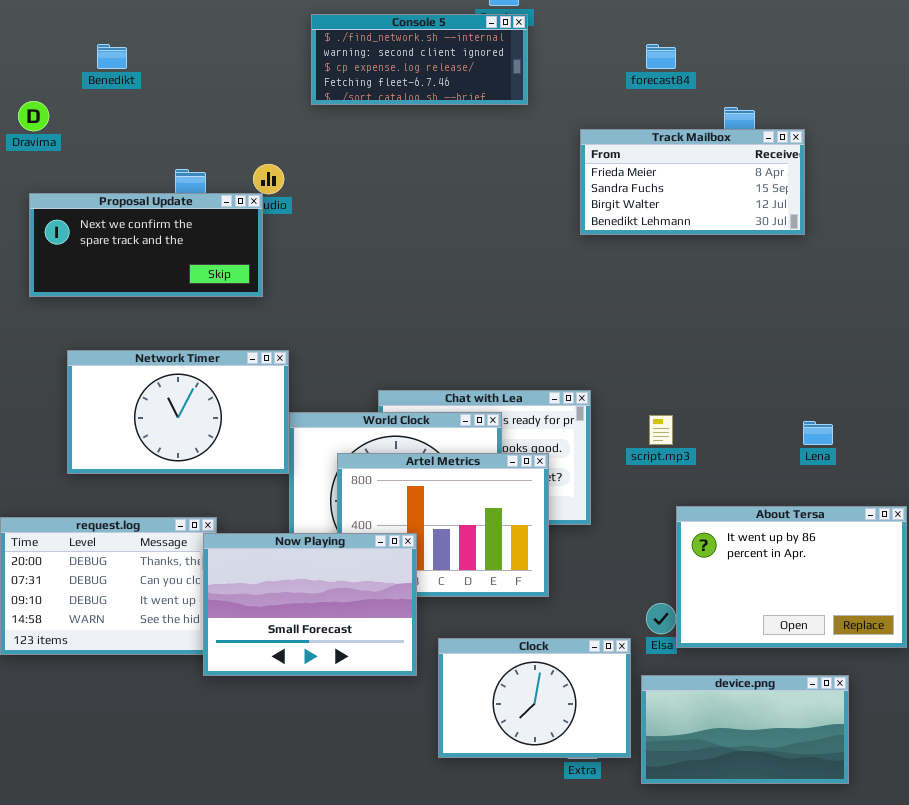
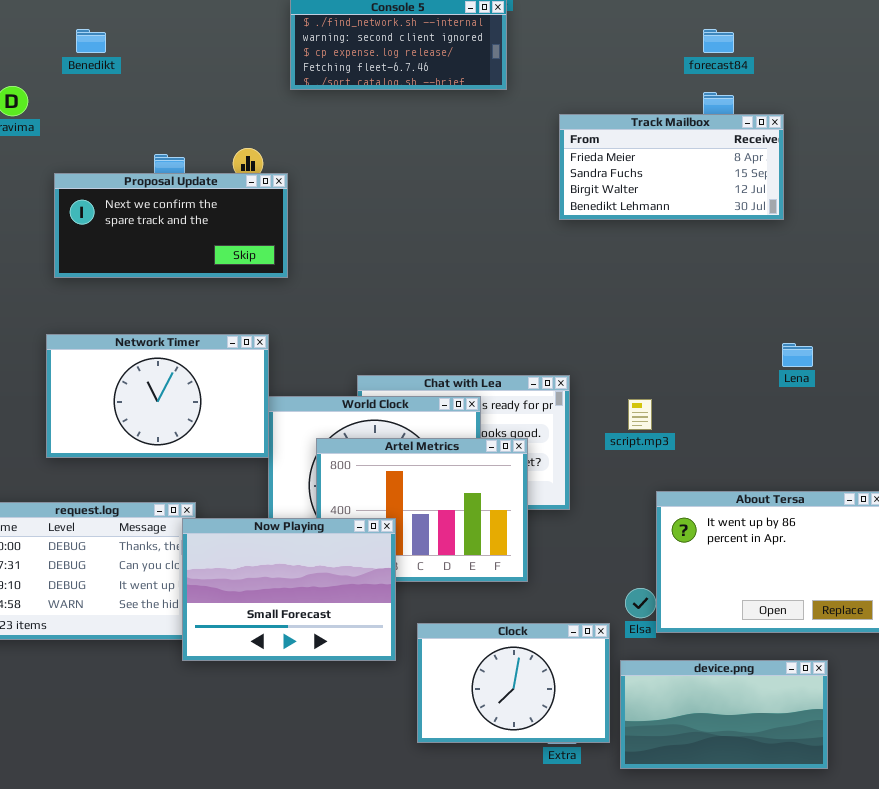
forecast84: [646,44,676,69] -> [703,29,734,53], moved
Proposal Update: [29,193,263,297] -> [54,173,288,278], moved
Lena: [803,421,833,445] -> [782,343,813,367], moved

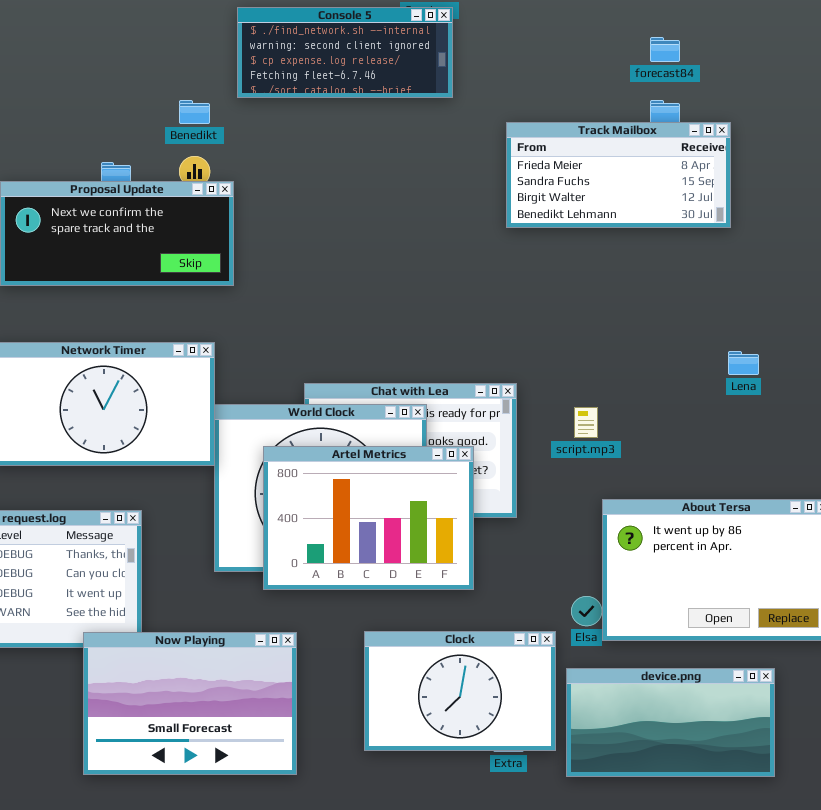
Benedikt: [76,29,106,53] -> [179,100,210,124], moved
Now Playing: [182,518,396,661] -> [83,632,297,775], moved

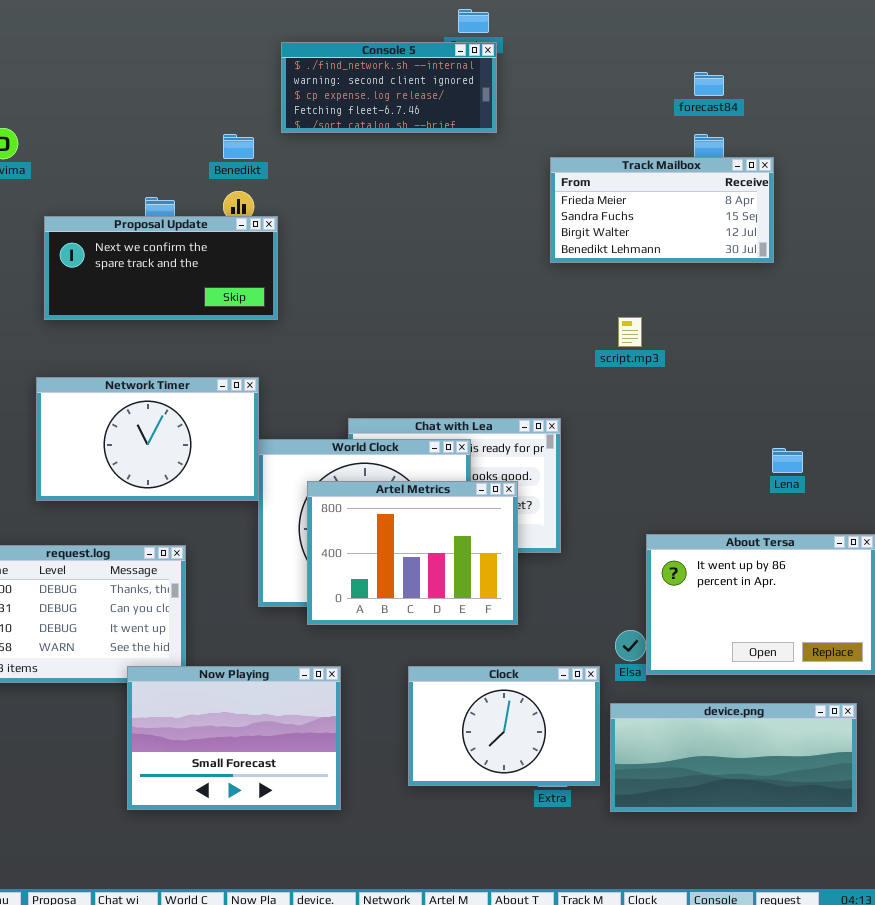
Lena: [728,351,759,375] -> [772,448,803,473], moved
script.mp3: [574,407,598,438] -> [618,317,642,347], moved
device.png: [566,668,775,777] -> [610,703,857,812], resized

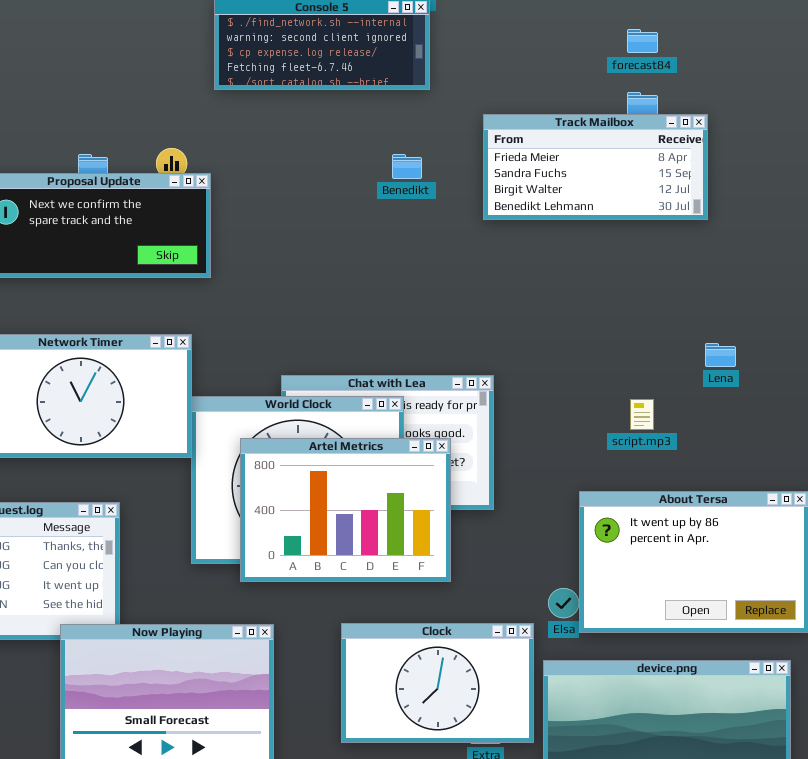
Benedikt: [223,134,254,159] -> [392,154,422,179], moved
script.mp3: [618,317,642,347] -> [630,399,654,430], moved
Lena: [772,448,803,473] -> [705,343,736,367], moved

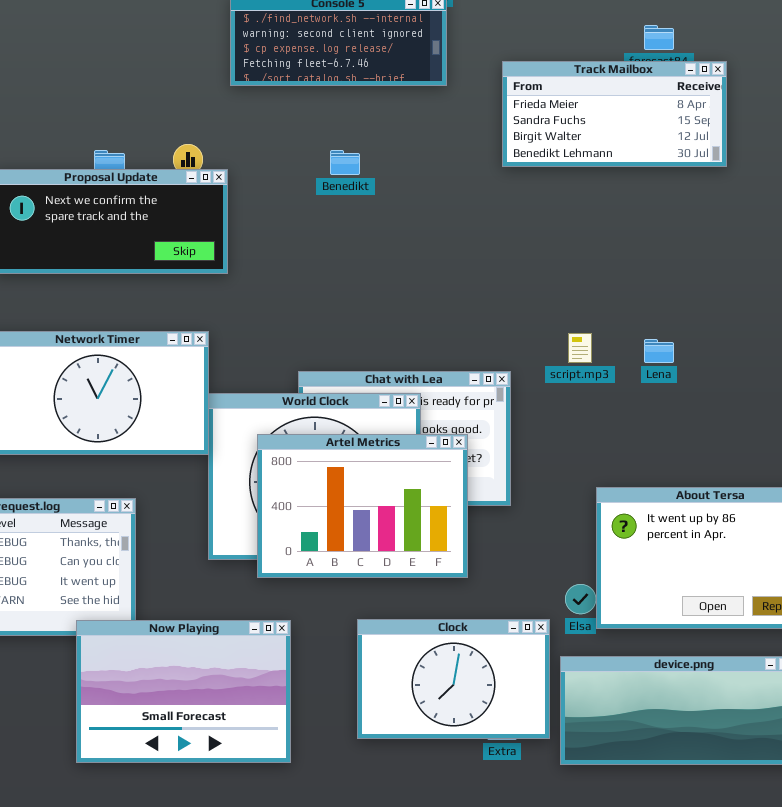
Track Mailbox: [483,114,708,220] -> [502,61,727,167], moved
Benedikt: [392,154,422,179] -> [330,150,360,175], moved
Lena: [705,343,736,367] -> [644,339,674,363], moved
script.mp3: [630,399,654,430] -> [568,333,592,363], moved

